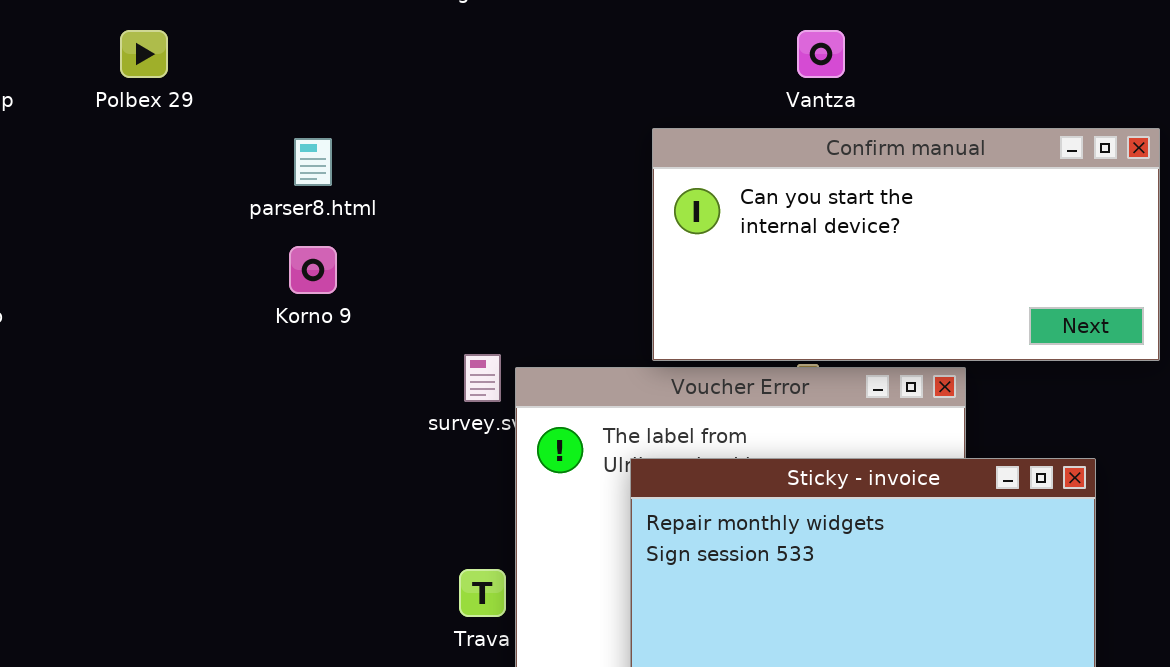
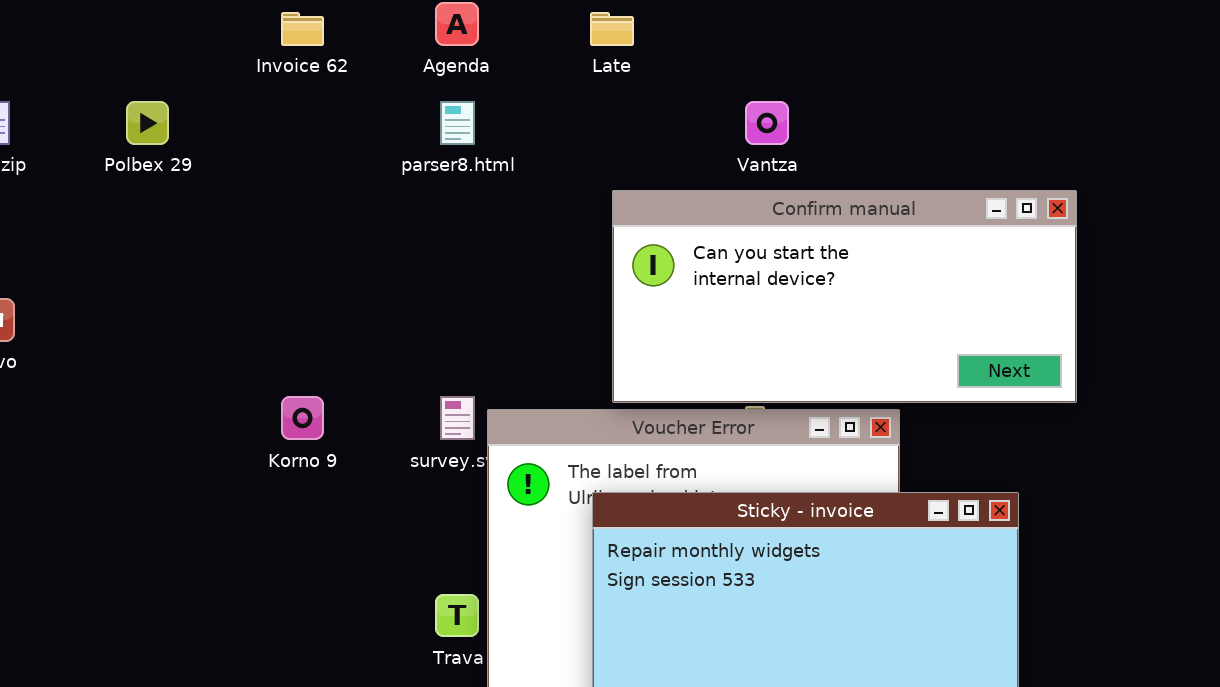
parser8.html: [294,138,332,186] -> [440,101,475,145], moved
Korno 9: [289,246,337,294] -> [281,396,324,440], moved

